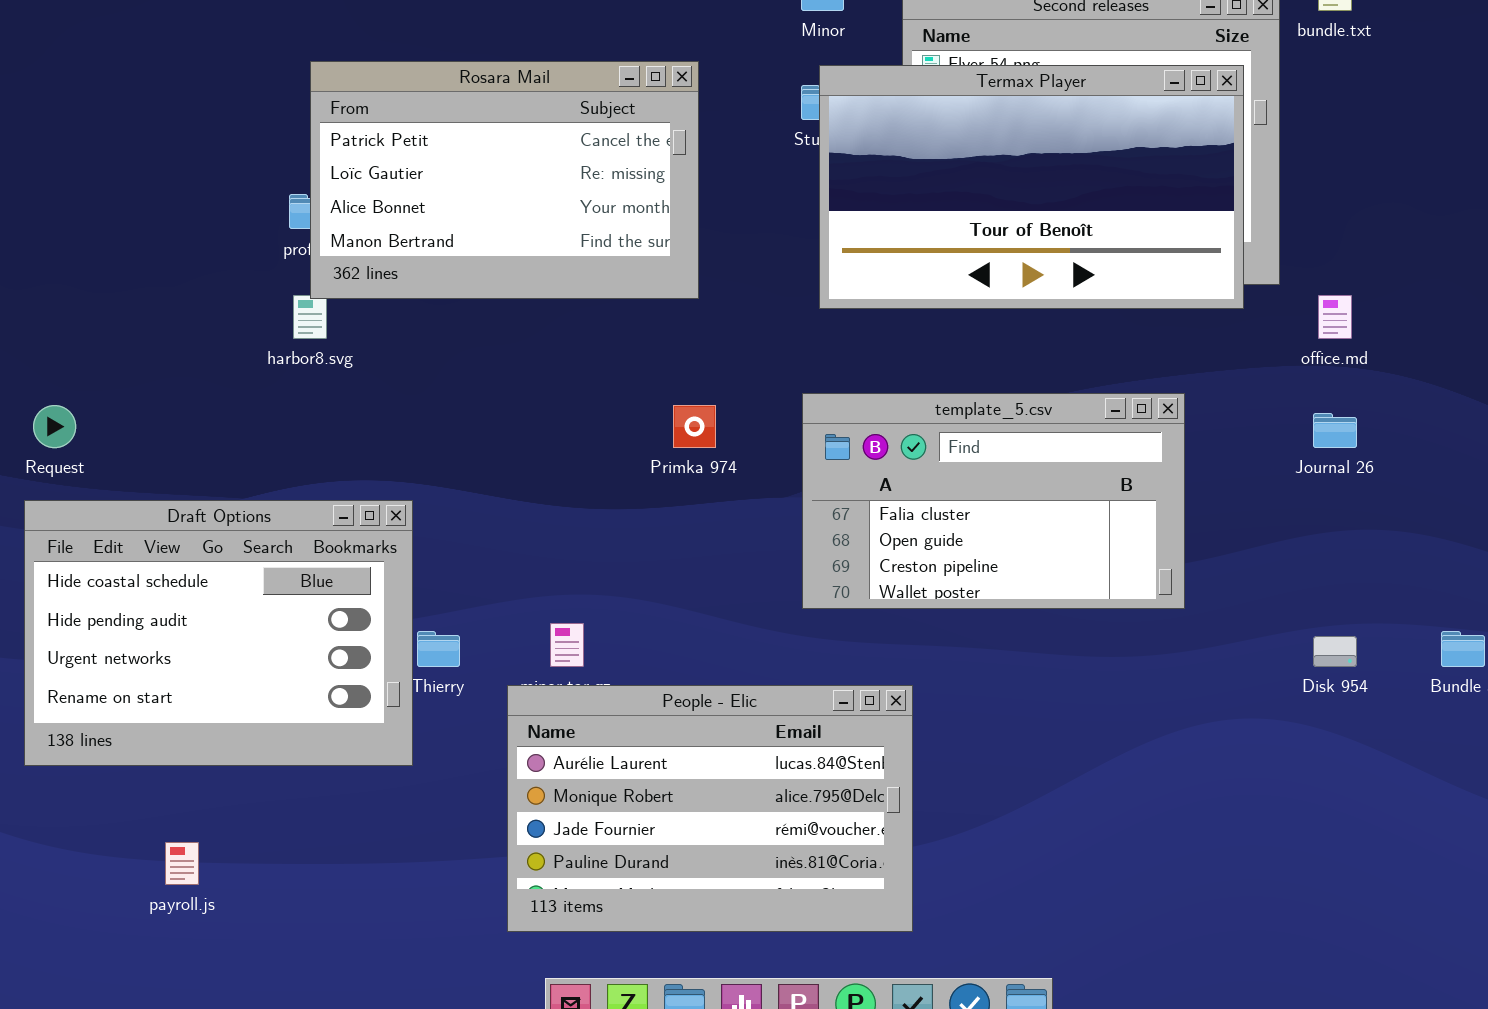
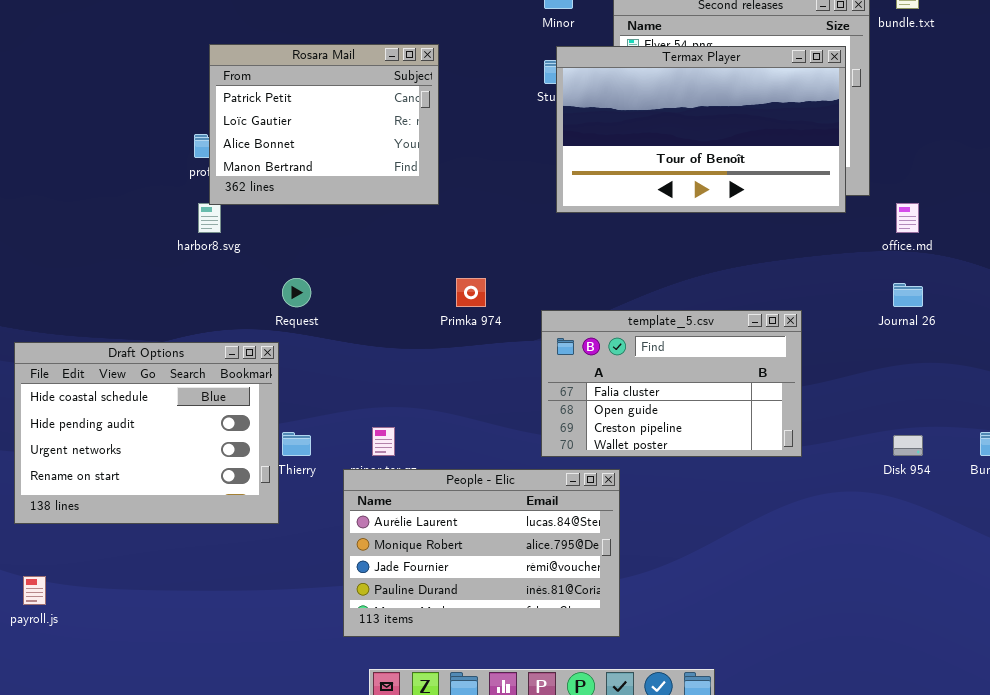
Rosara Mail: [310,61,699,299] -> [209,44,439,205], resized
template_5.csv: [802,393,1185,609] -> [541,310,802,457], moved
Request: [33,405,76,448] -> [282,278,311,307], moved
payroll.js: [165,842,199,885] -> [23,576,46,605], moved

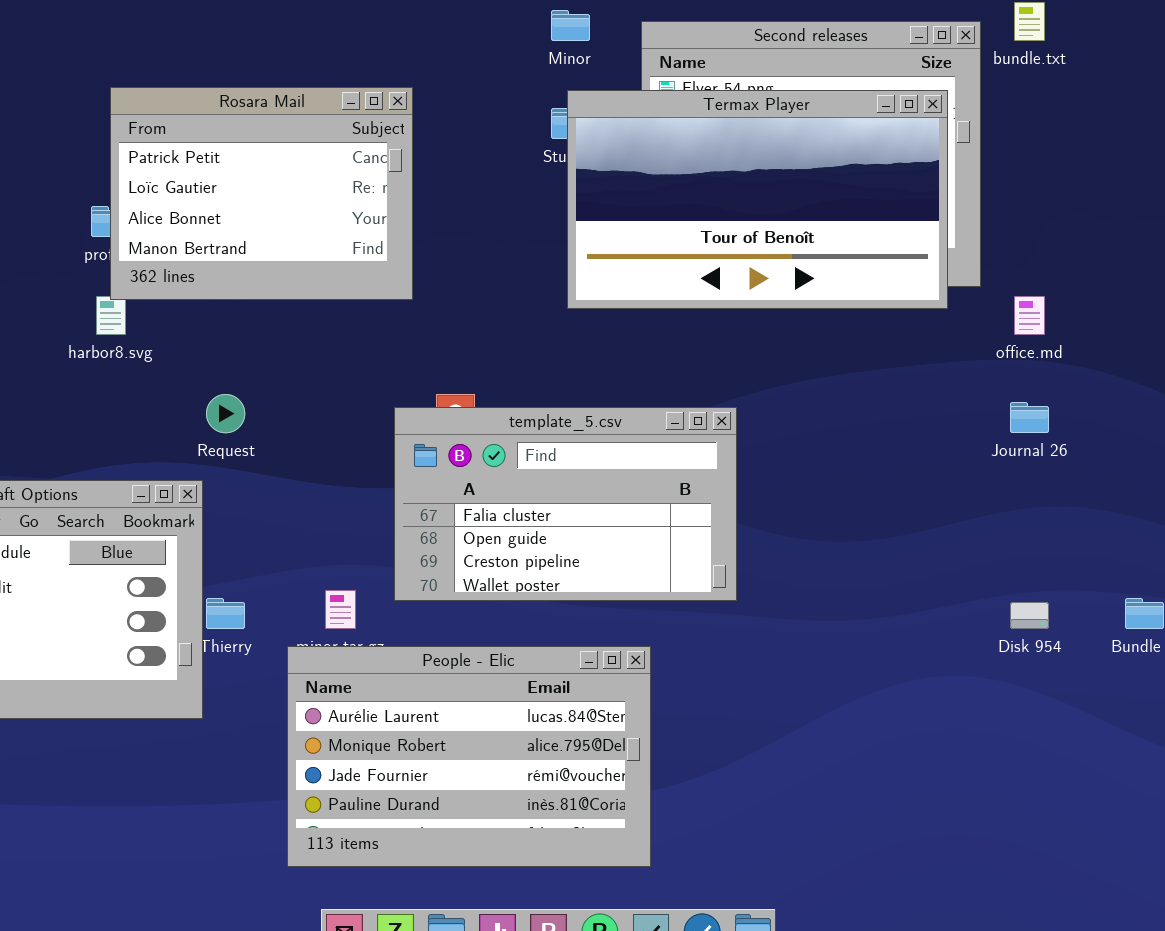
template_5.csv: [541,310,802,457] -> [394,407,737,601], moved

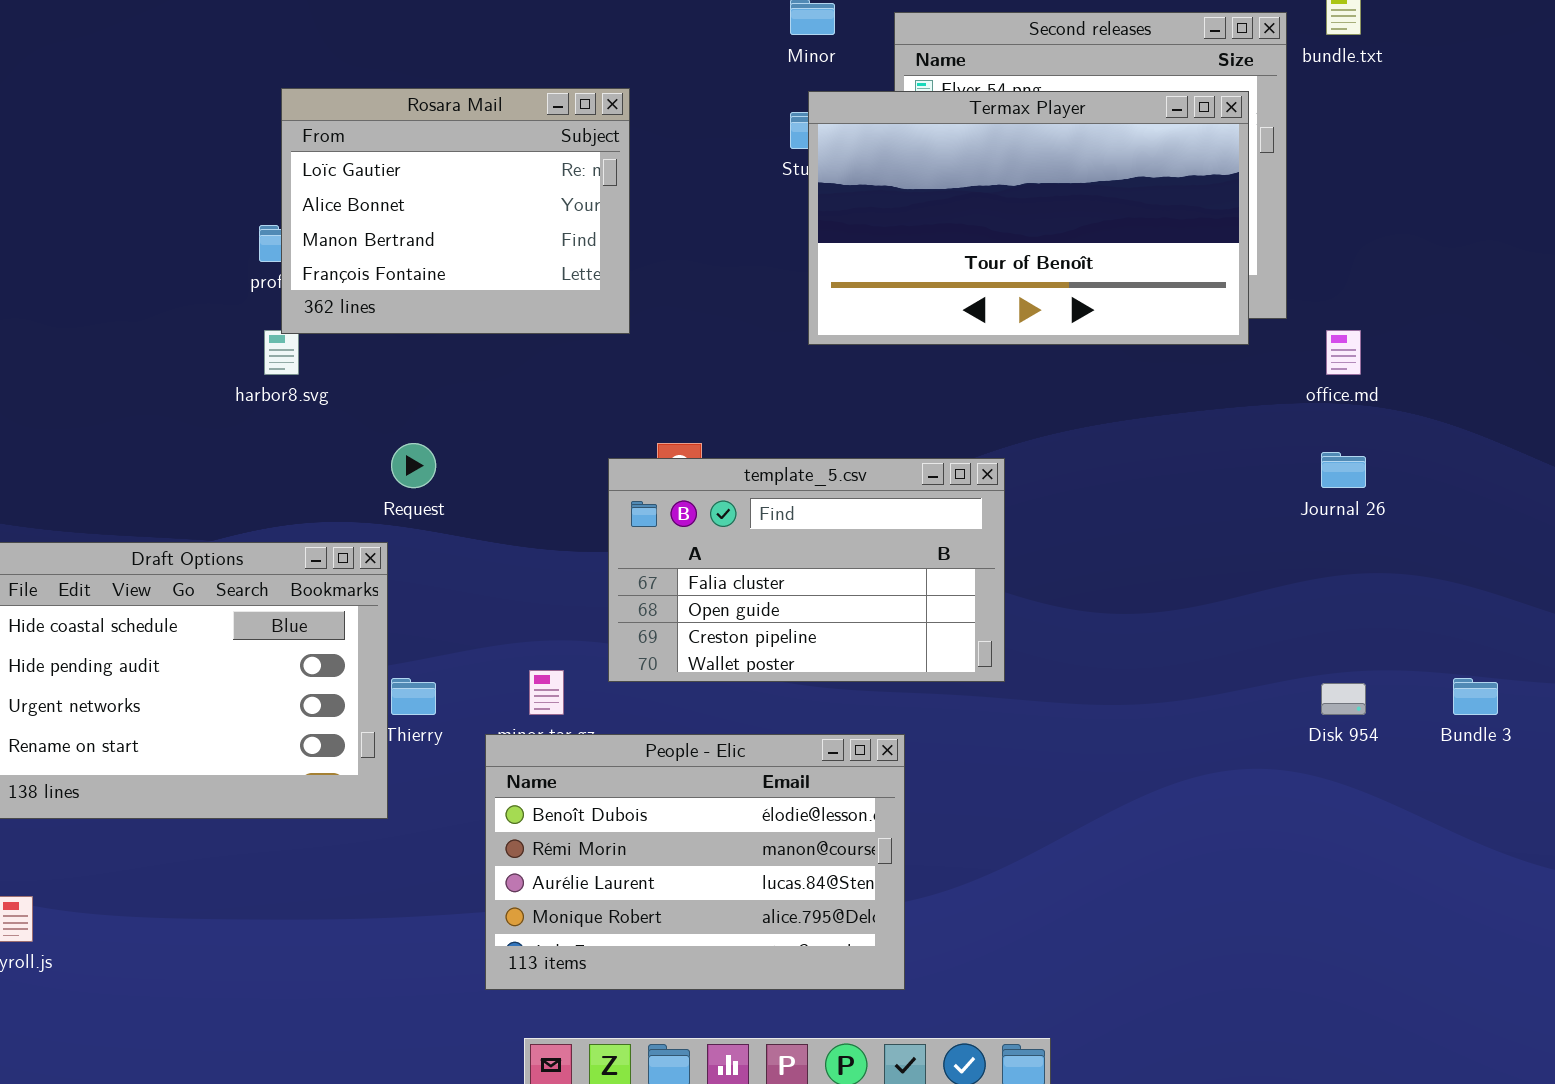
Rosara Mail: [110,87,413,300] -> [281,88,630,334], scrolled down 1 row
People - Elic: [287,646,651,867] -> [485,734,905,990], scrolled up 2 rows

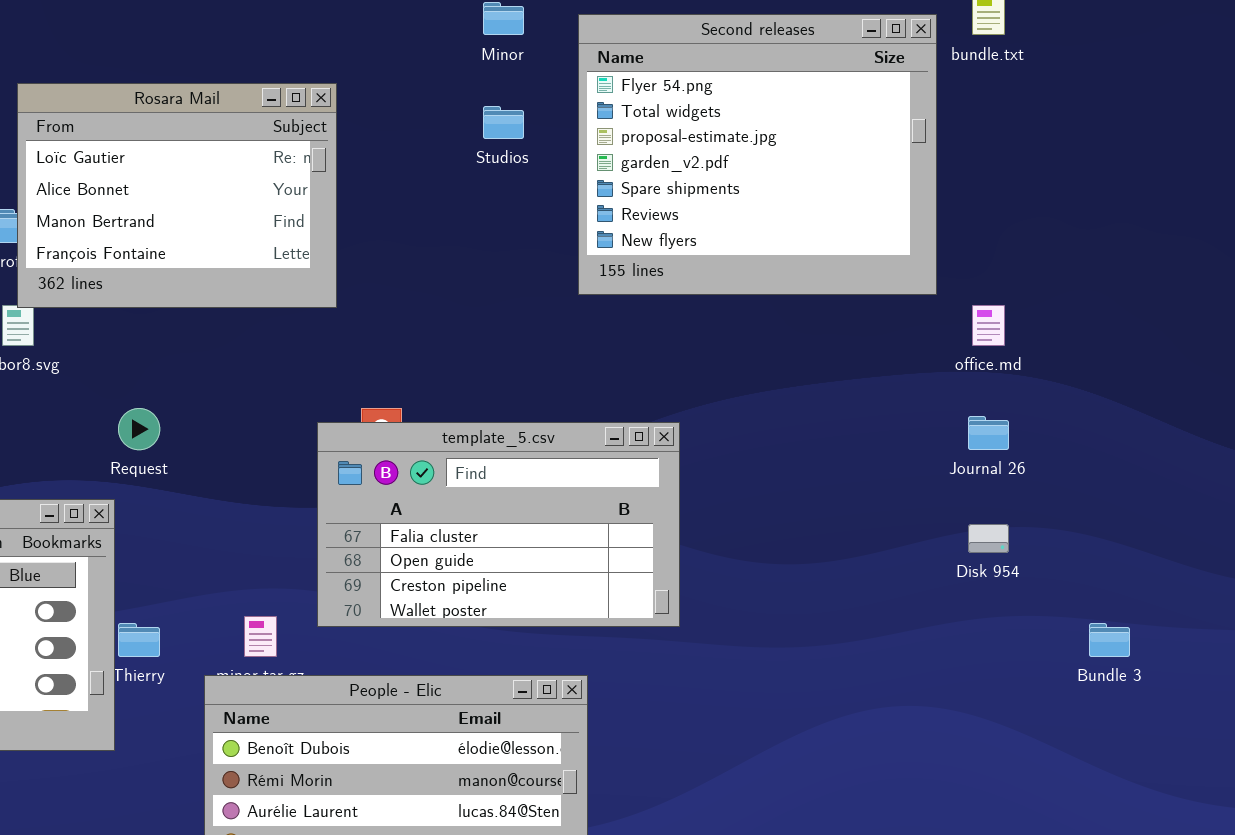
Termax Player: [808,91,1249,345] -> none, closed
Disk 954: [1321,683,1366,715] -> [968,524,1009,553], moved

